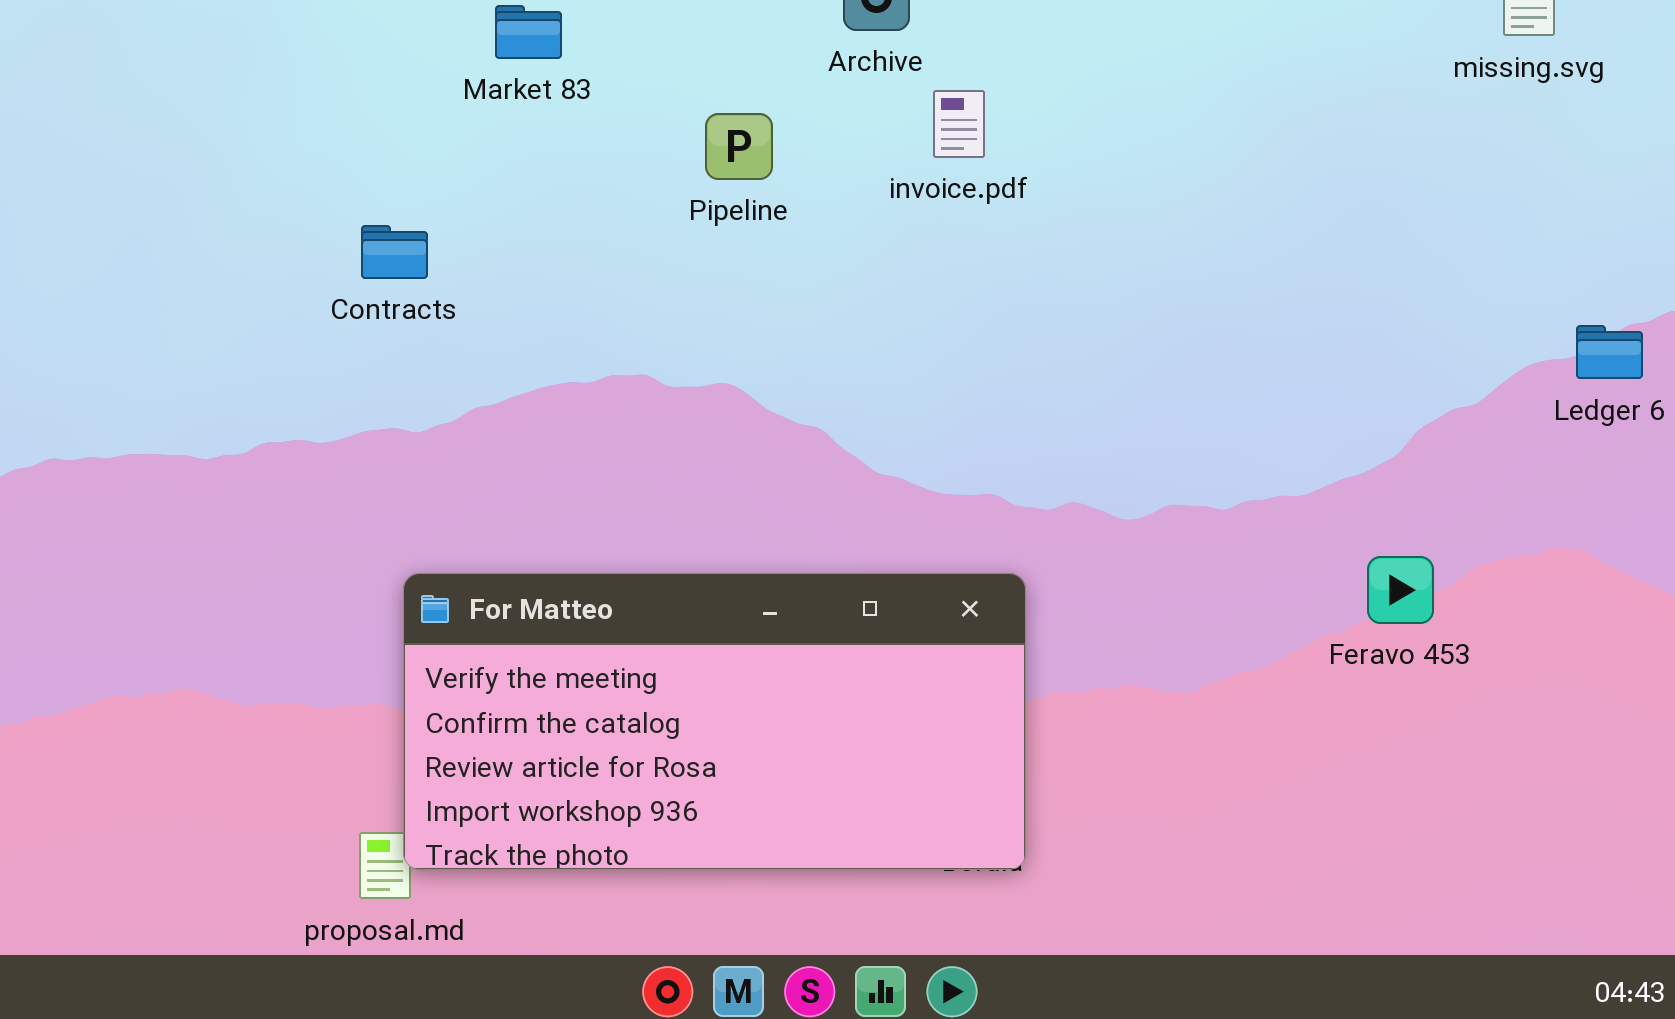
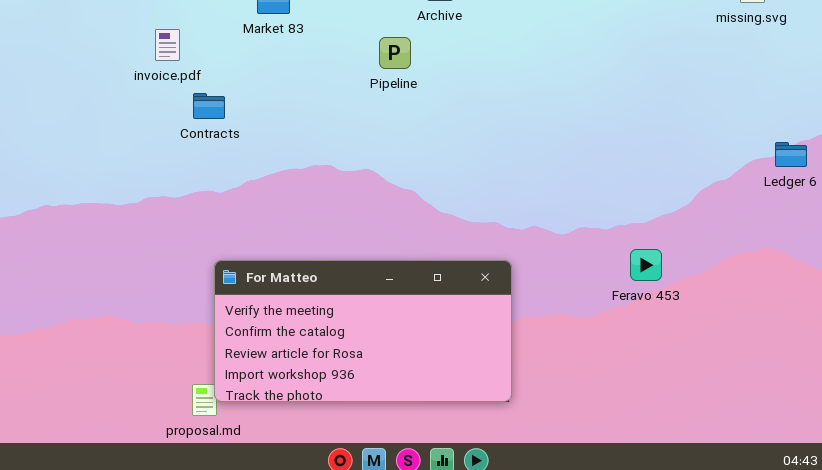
invoice.pdf: [933,90,985,158] -> [155,29,180,61], moved
Pipeline: [705,113,773,180] -> [379,37,411,69], moved
Feravo 453: [1367,556,1434,624] -> [630,249,662,281], moved

